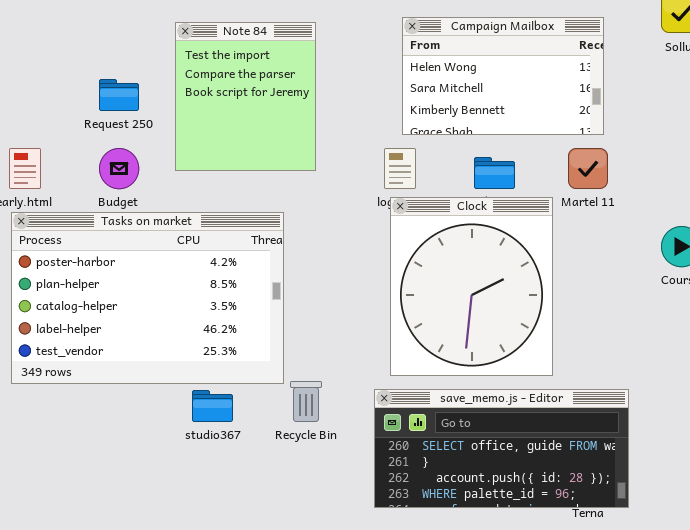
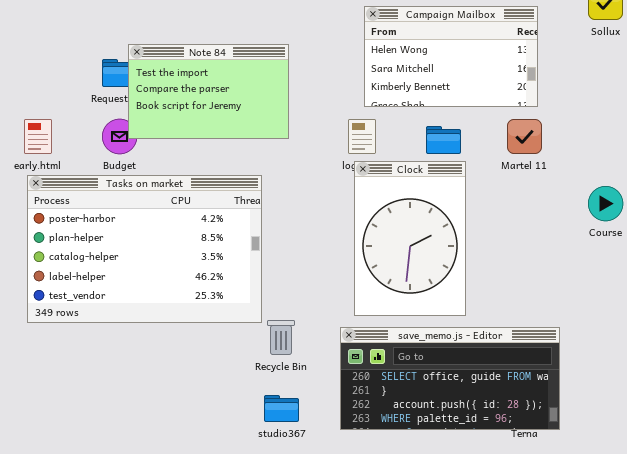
Note 84: [175,22,316,171] -> [128,44,289,139], resized
Clock: [390,197,553,376] -> [354,161,466,316], resized
studio367: [192,390,233,422] -> [264,395,299,422], moved

